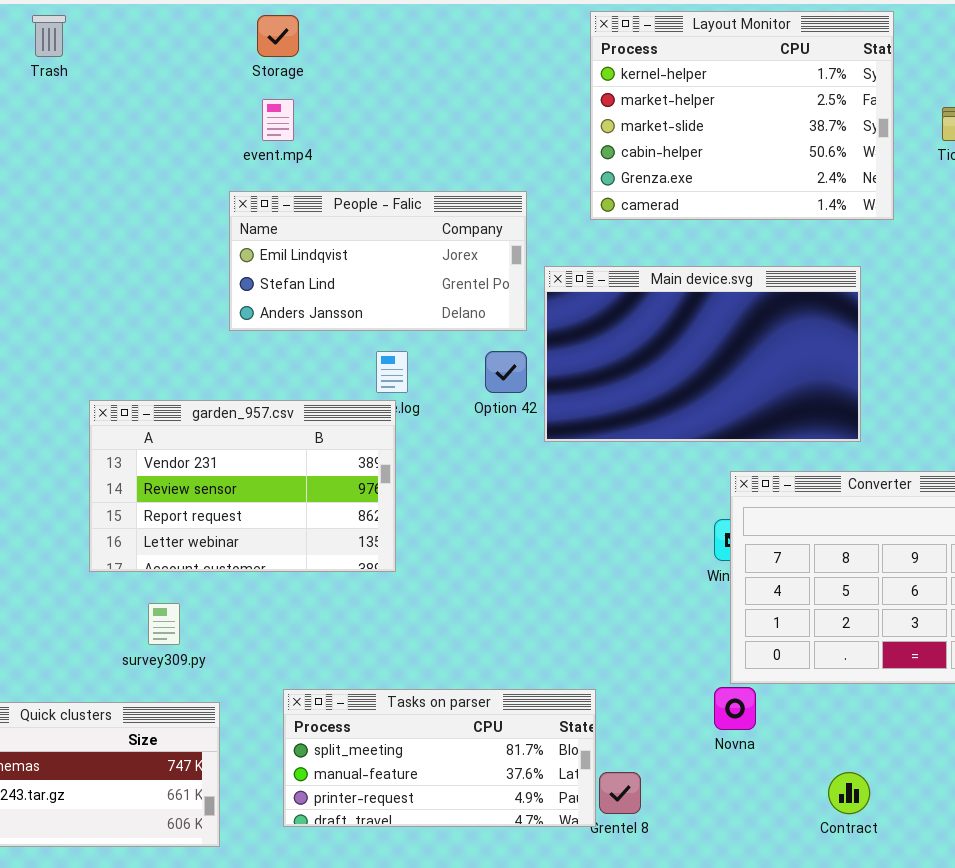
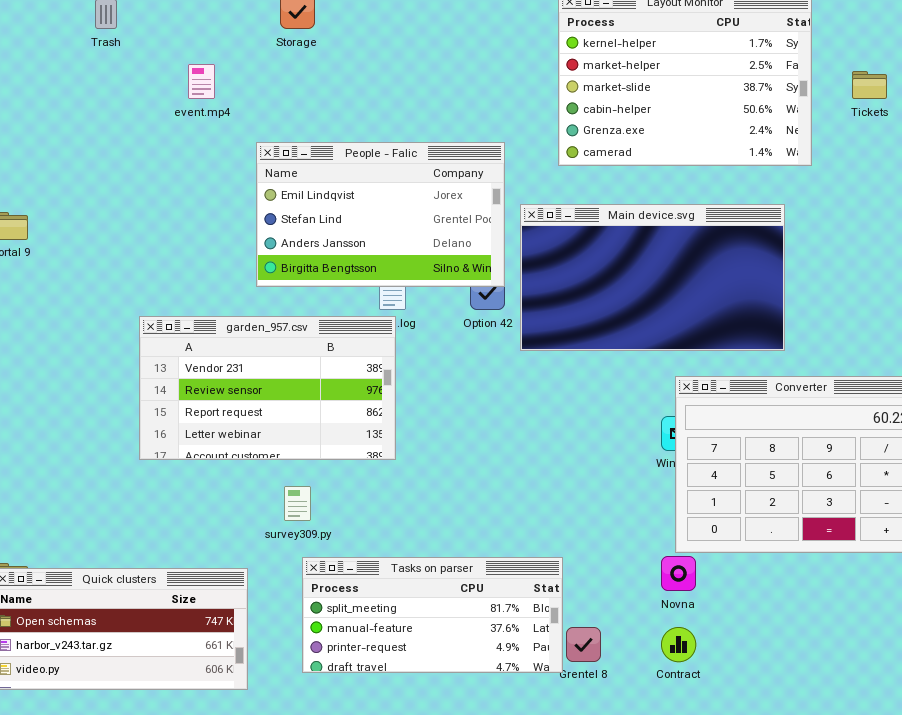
event.mp4: [262,99,294,141] -> [188,64,215,99], moved
People - Falic: [229,191,527,331] -> [256,142,505,287], resized
survey309.py: [148,603,180,645] -> [284,486,311,521], moved
Contract: [828,772,870,814] -> [661,627,696,662], moved

